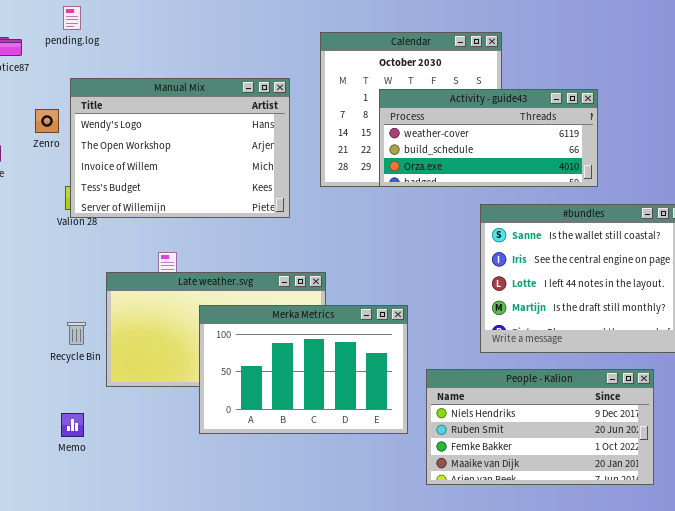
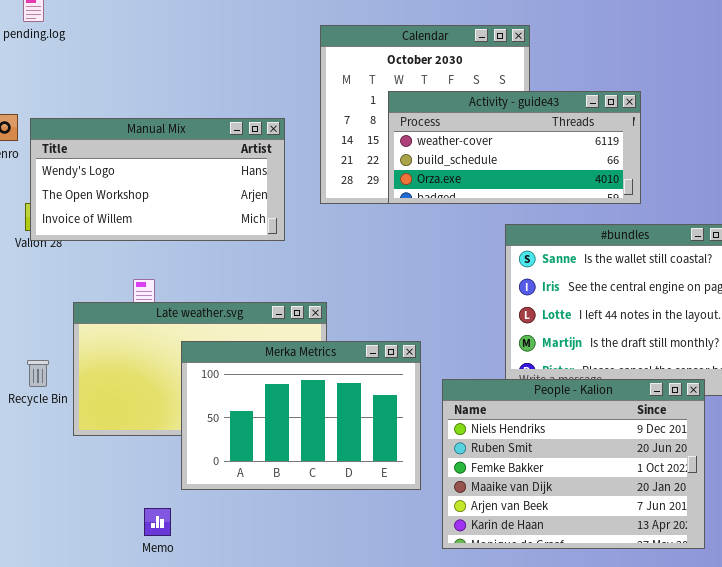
Manual Mix: [70,78,290,218] -> [30,118,285,241], resized
People - Kalion: [426,369,654,485] -> [442,379,705,549], resized
Memo: [61,413,84,437] -> [144,508,171,536], moved

